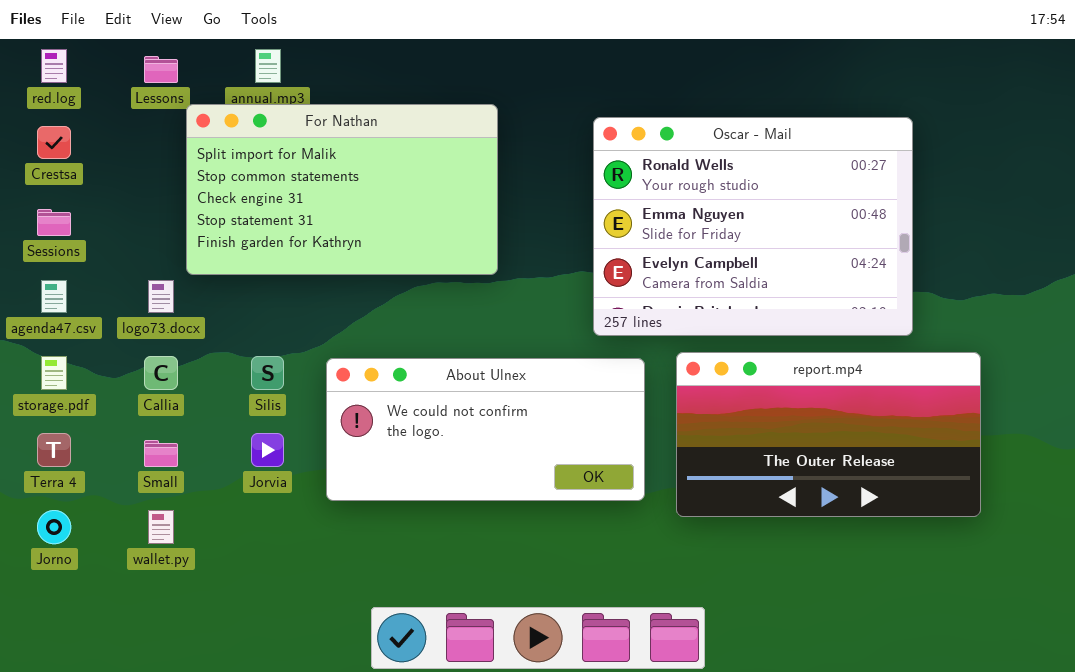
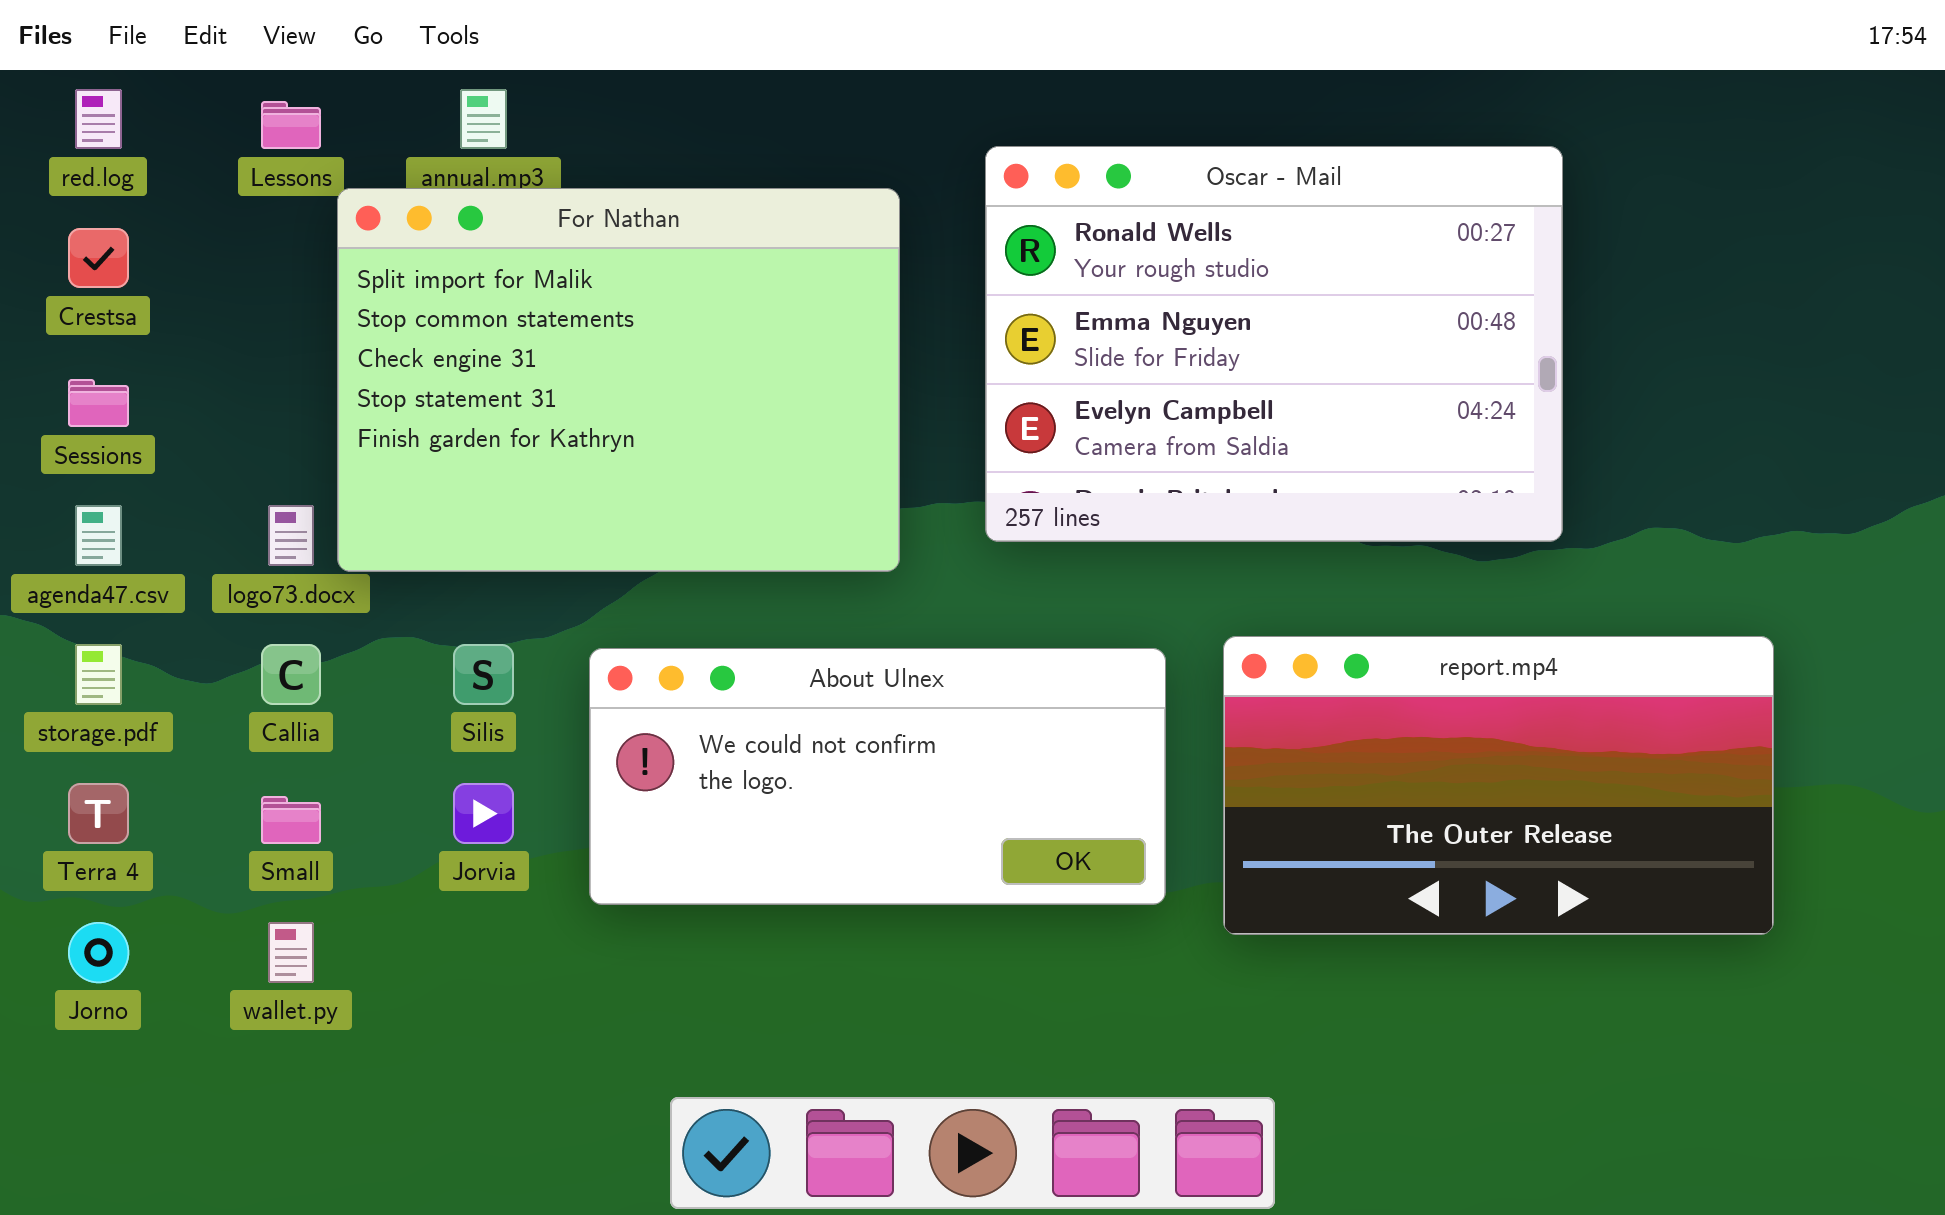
For Nathan: [186,104,498,275] -> [337,188,900,572], resized
Oscar - Mail: [593,117,913,336] -> [985,146,1563,542], moved

